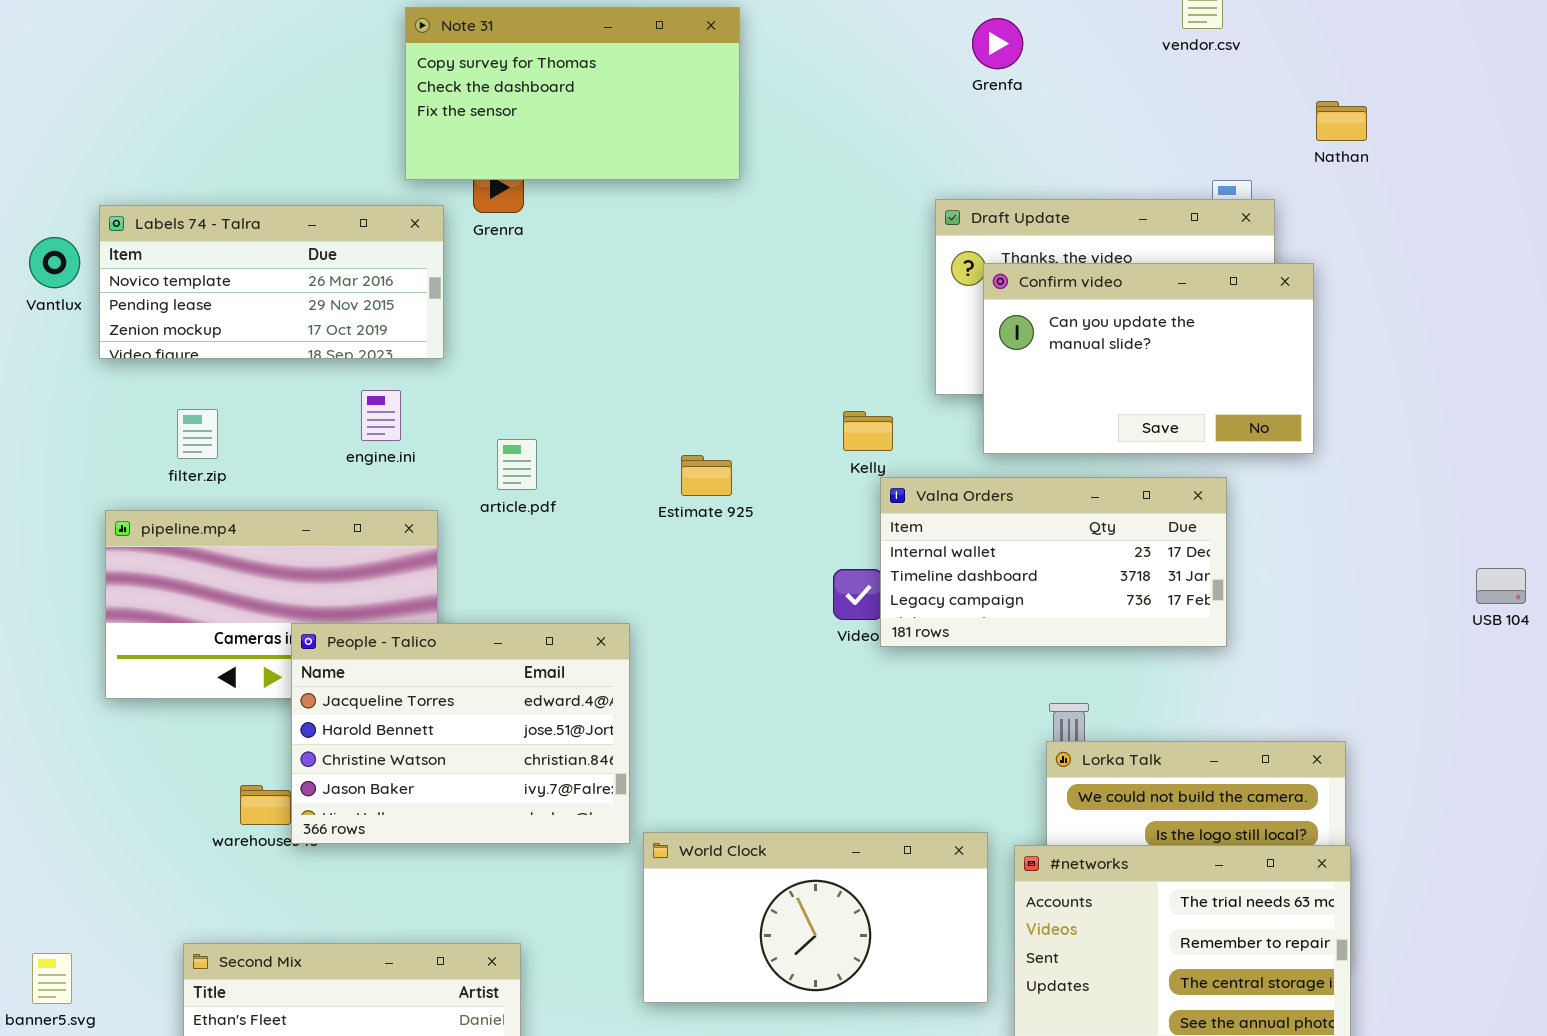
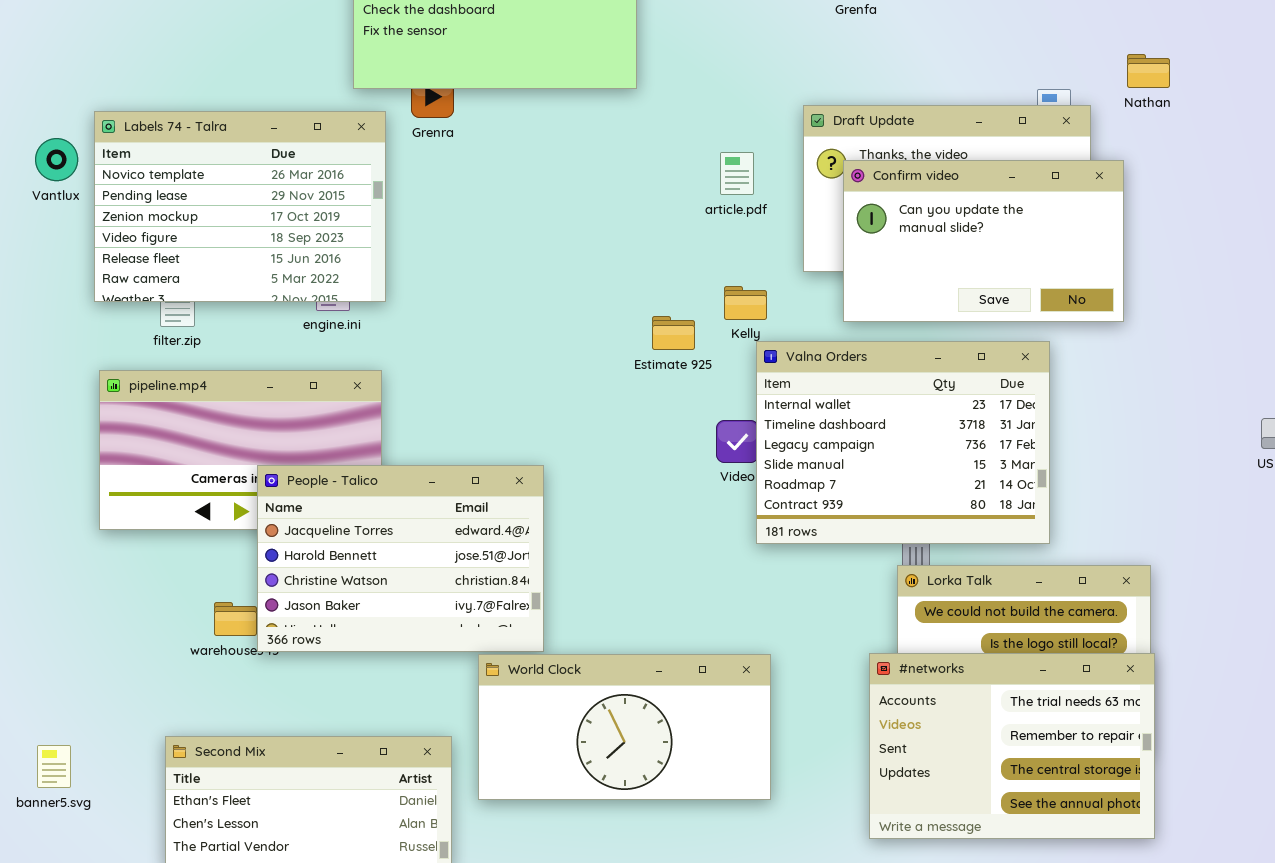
Nathan: [1316,101,1367,141] -> [1127,54,1170,88], moved
Labels 74 - Talra: [99,205,444,359] -> [94,111,386,302], resized
article.pdf: [497,439,537,490] -> [720,152,754,195], moved
Estimate 925: [681,455,732,496] -> [652,316,695,350], moved
Valna Orders: [880,477,1227,647] -> [756,341,1050,544], resized
World Clock: [643,832,988,1003] -> [478,654,771,800], moved

